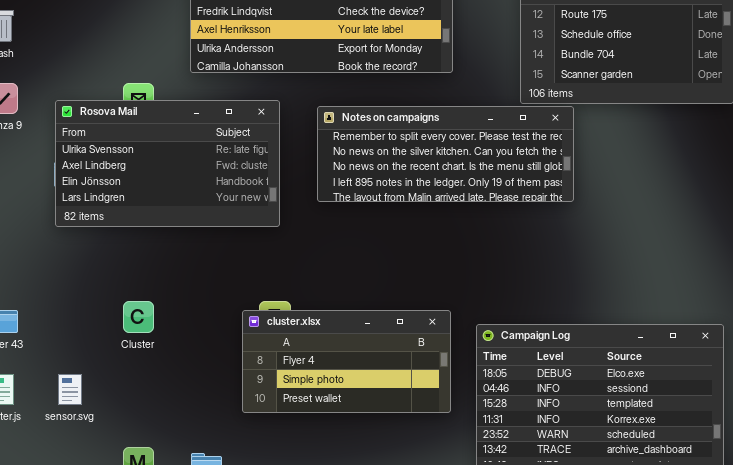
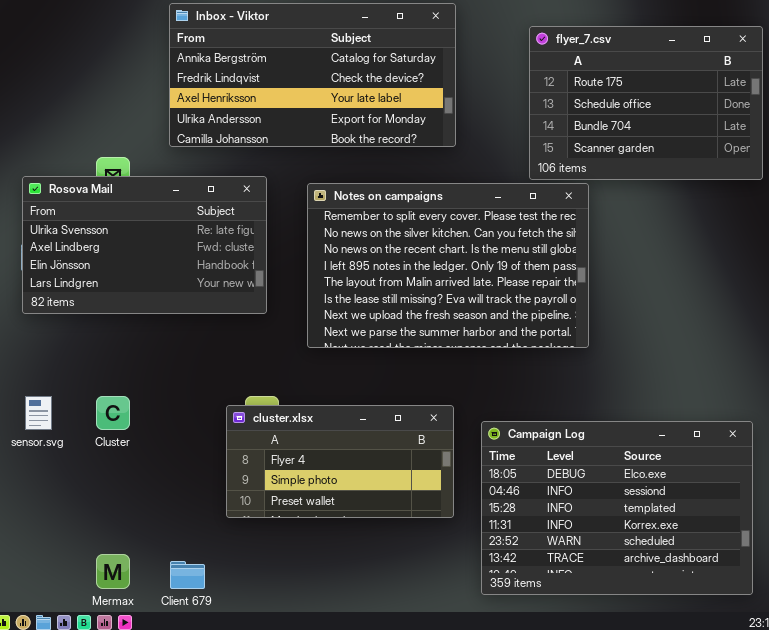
Notes on campaigns: [317,106,574,202] -> [307,183,589,348], resized
sensor.svg: [58,374,82,405] -> [25,396,52,430], moved

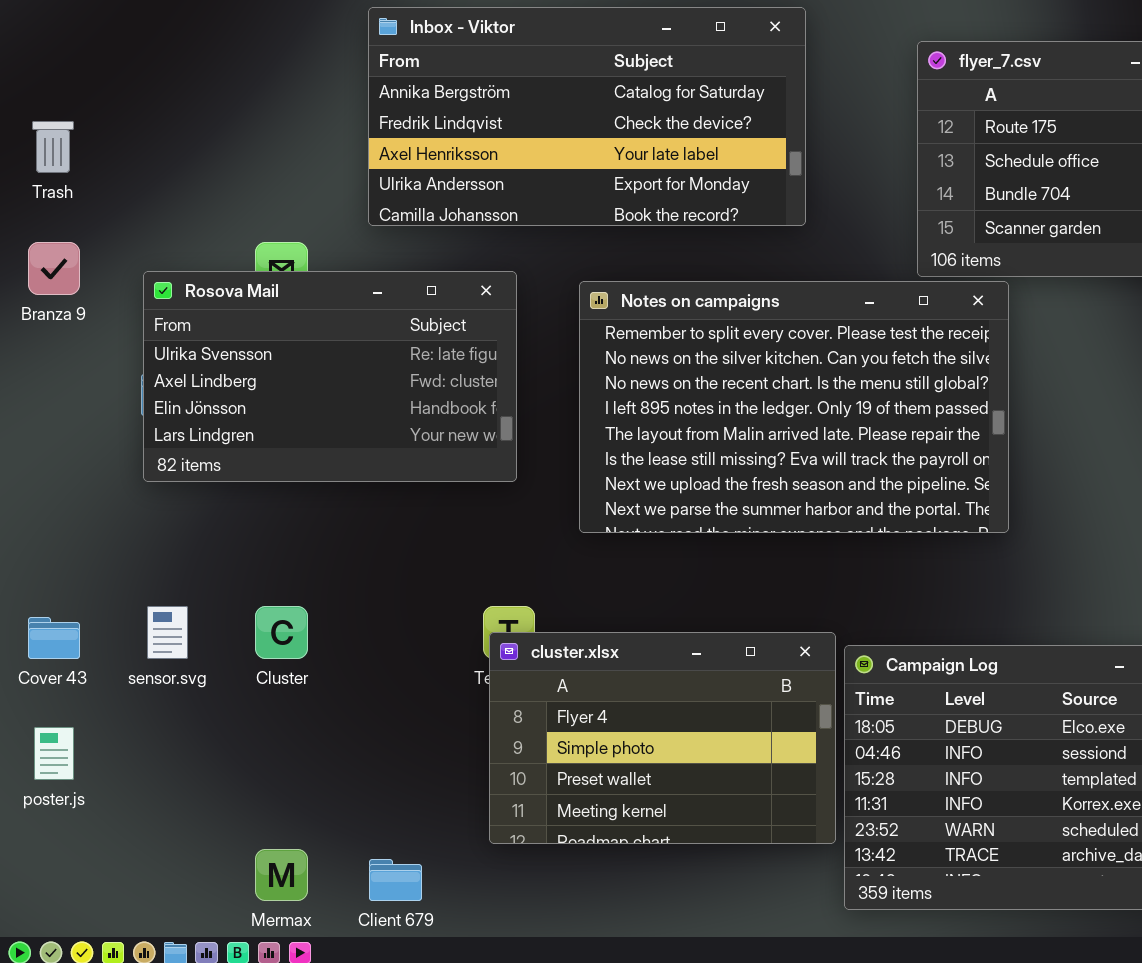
cluster.xlsx: [226,405,454,518] -> [489,632,836,844], moved, resized

